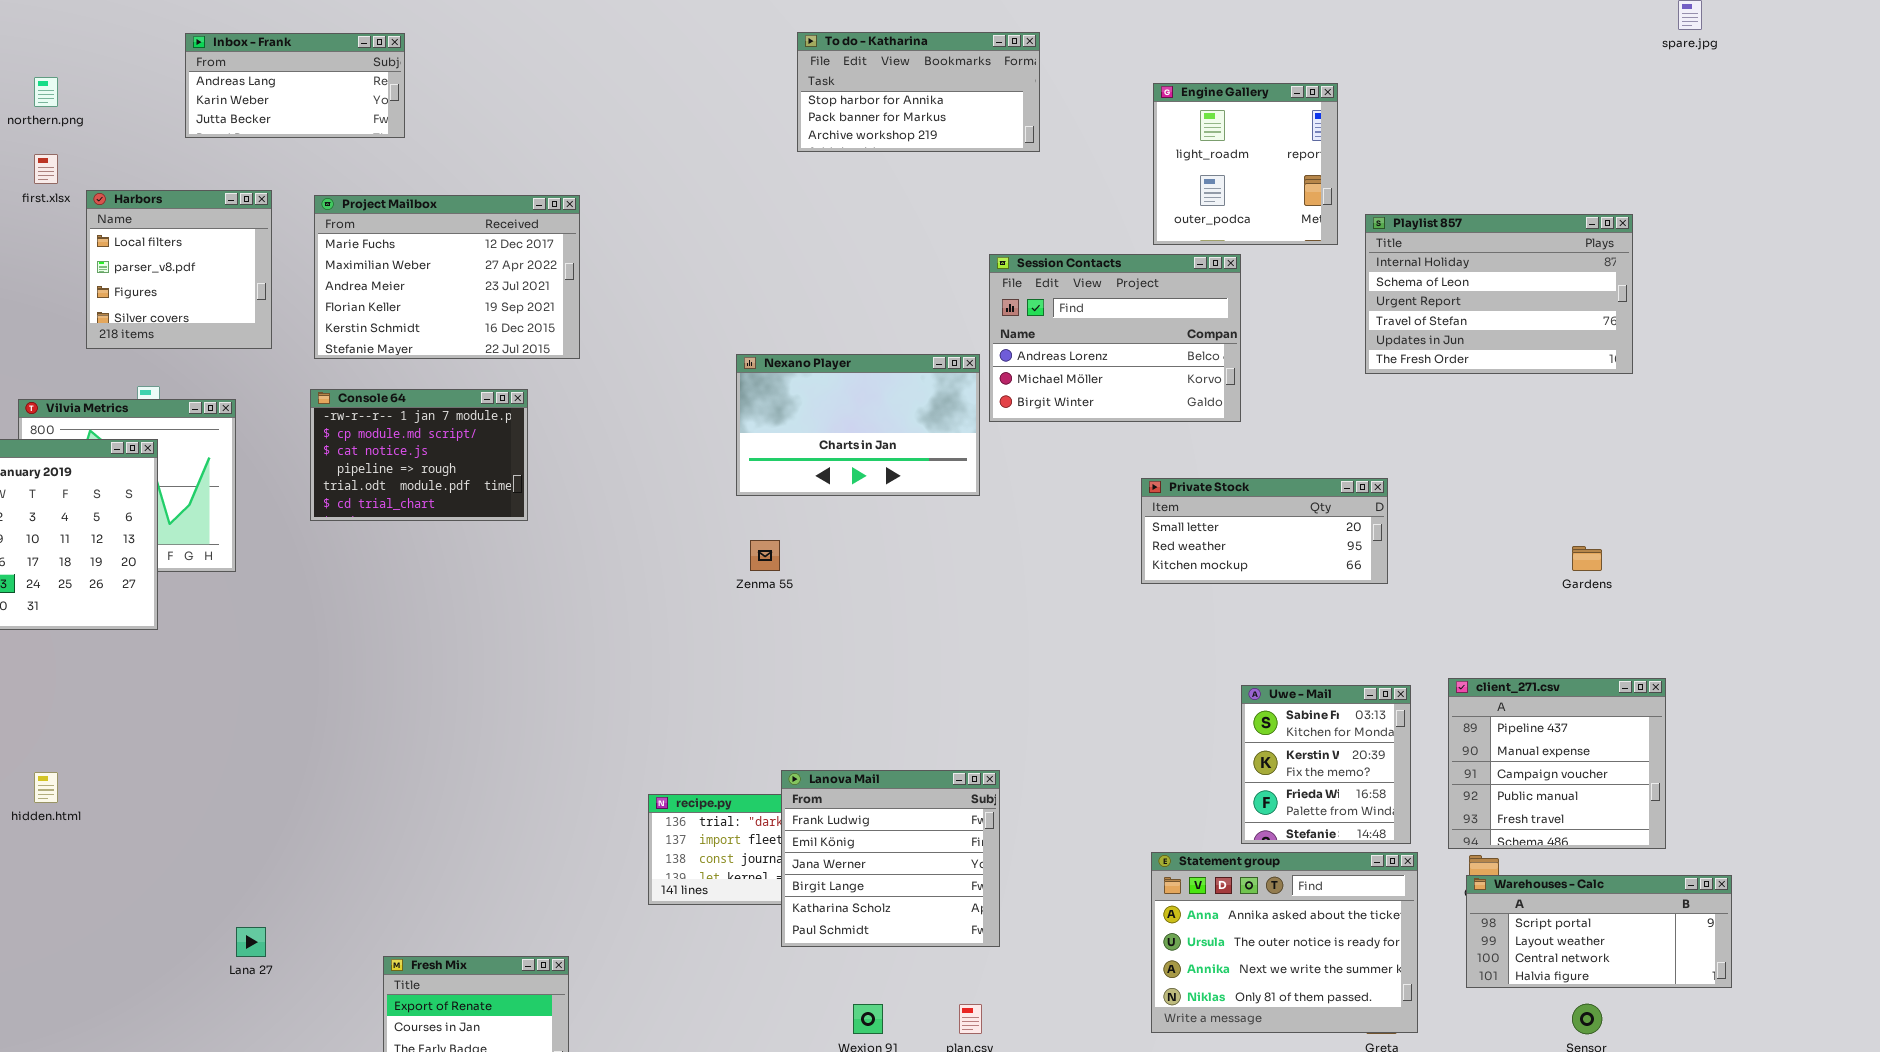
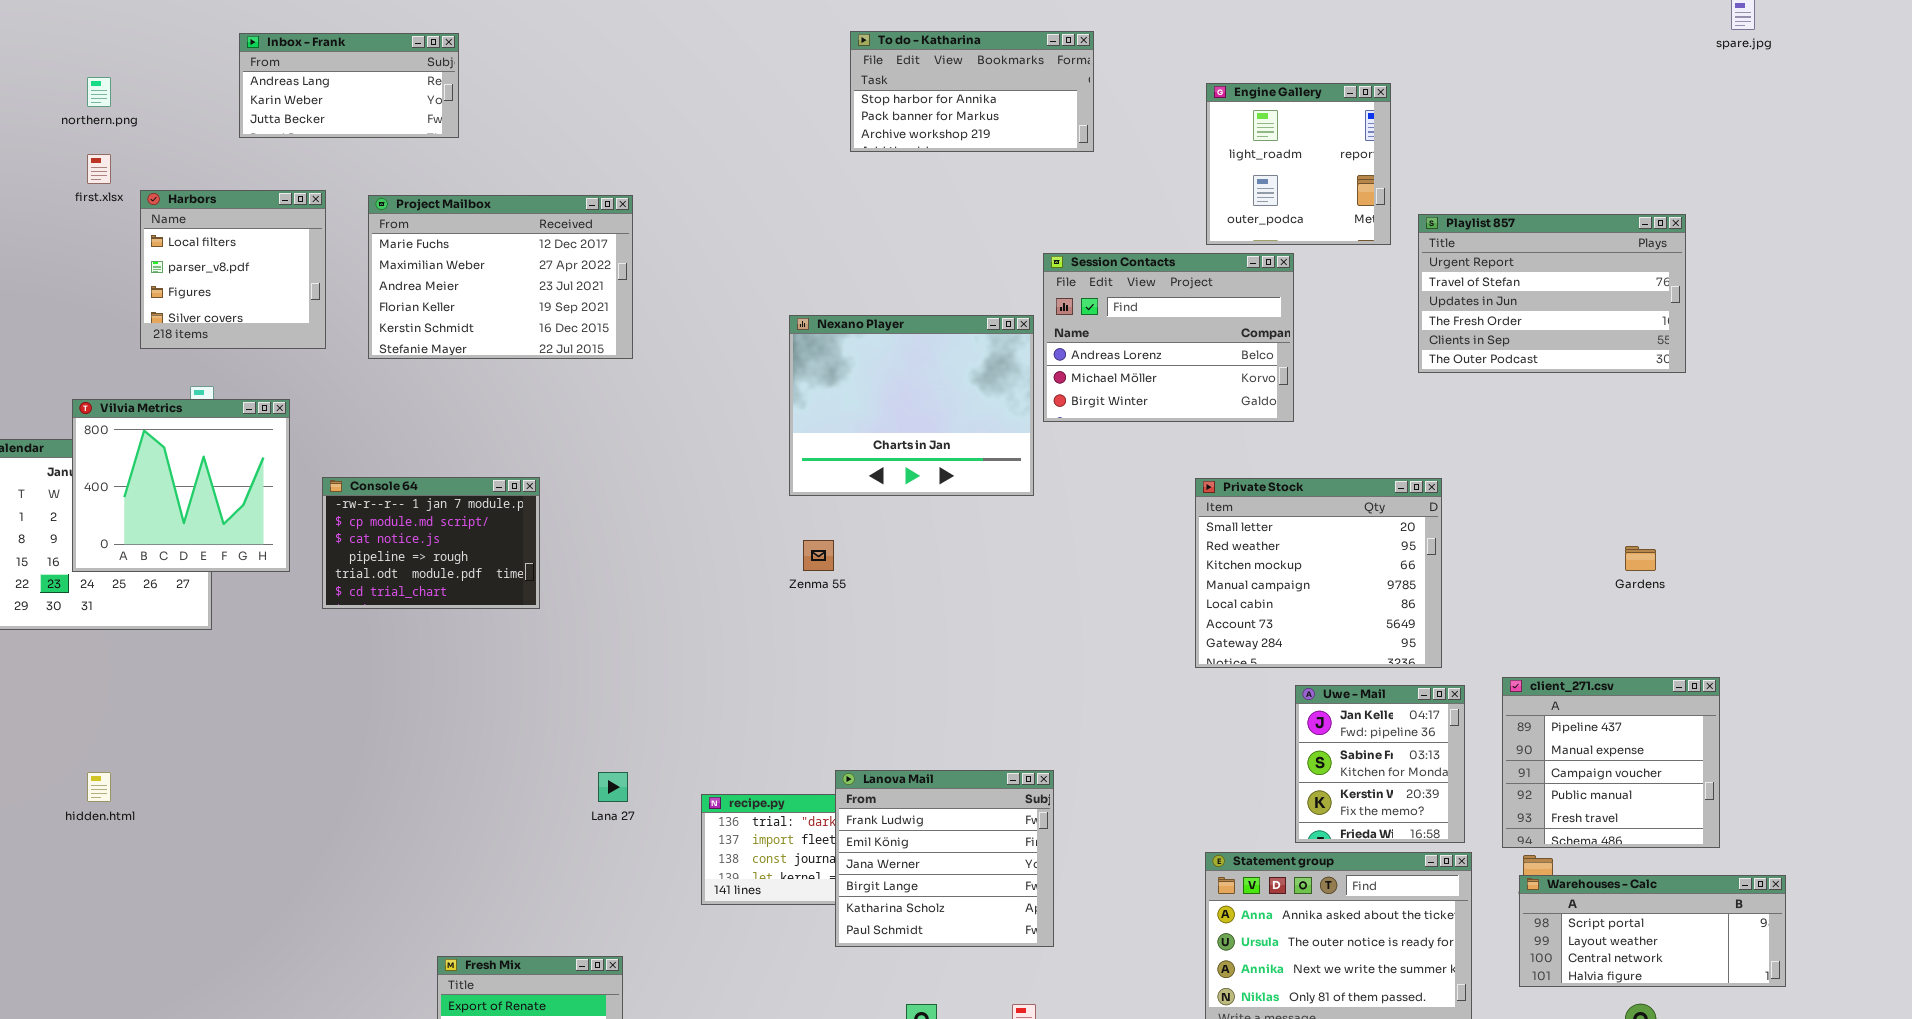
Playlist 857: [1365,214,1633,374] -> [1418,214,1686,373], scrolled down 2 rows
Nexano Player: [736,354,980,496] -> [789,315,1034,496], resized
Console 64: [310,389,528,521] -> [322,477,540,609], moved
Vilvia Metrics: [18,399,236,572] -> [72,399,290,572], raised
Private Stock: [1141,478,1388,584] -> [1195,478,1442,668], resized
Uwe - Mail: [1241,685,1411,844] -> [1295,685,1465,843], scrolled up 1 row
Lana 27: [236,927,266,957] -> [598,772,628,802], moved

